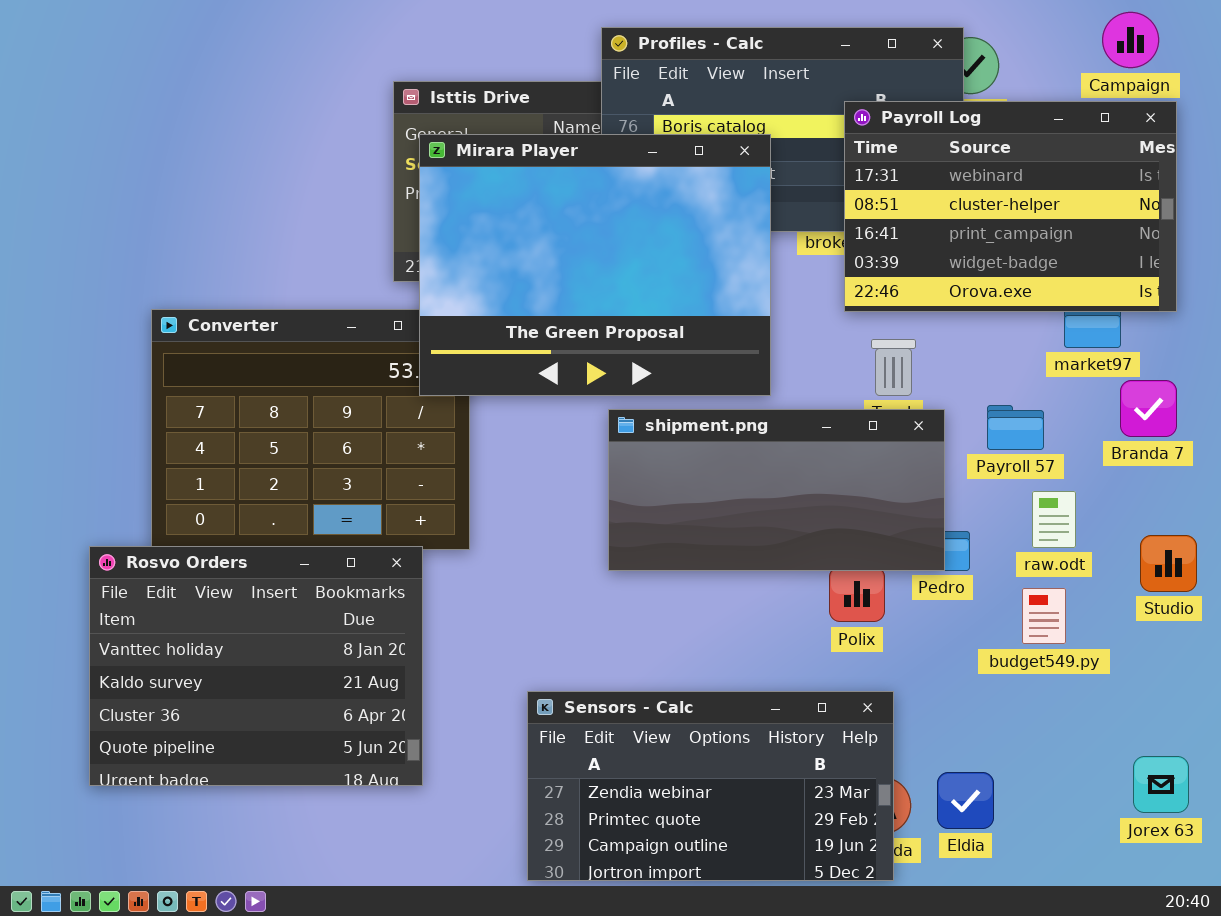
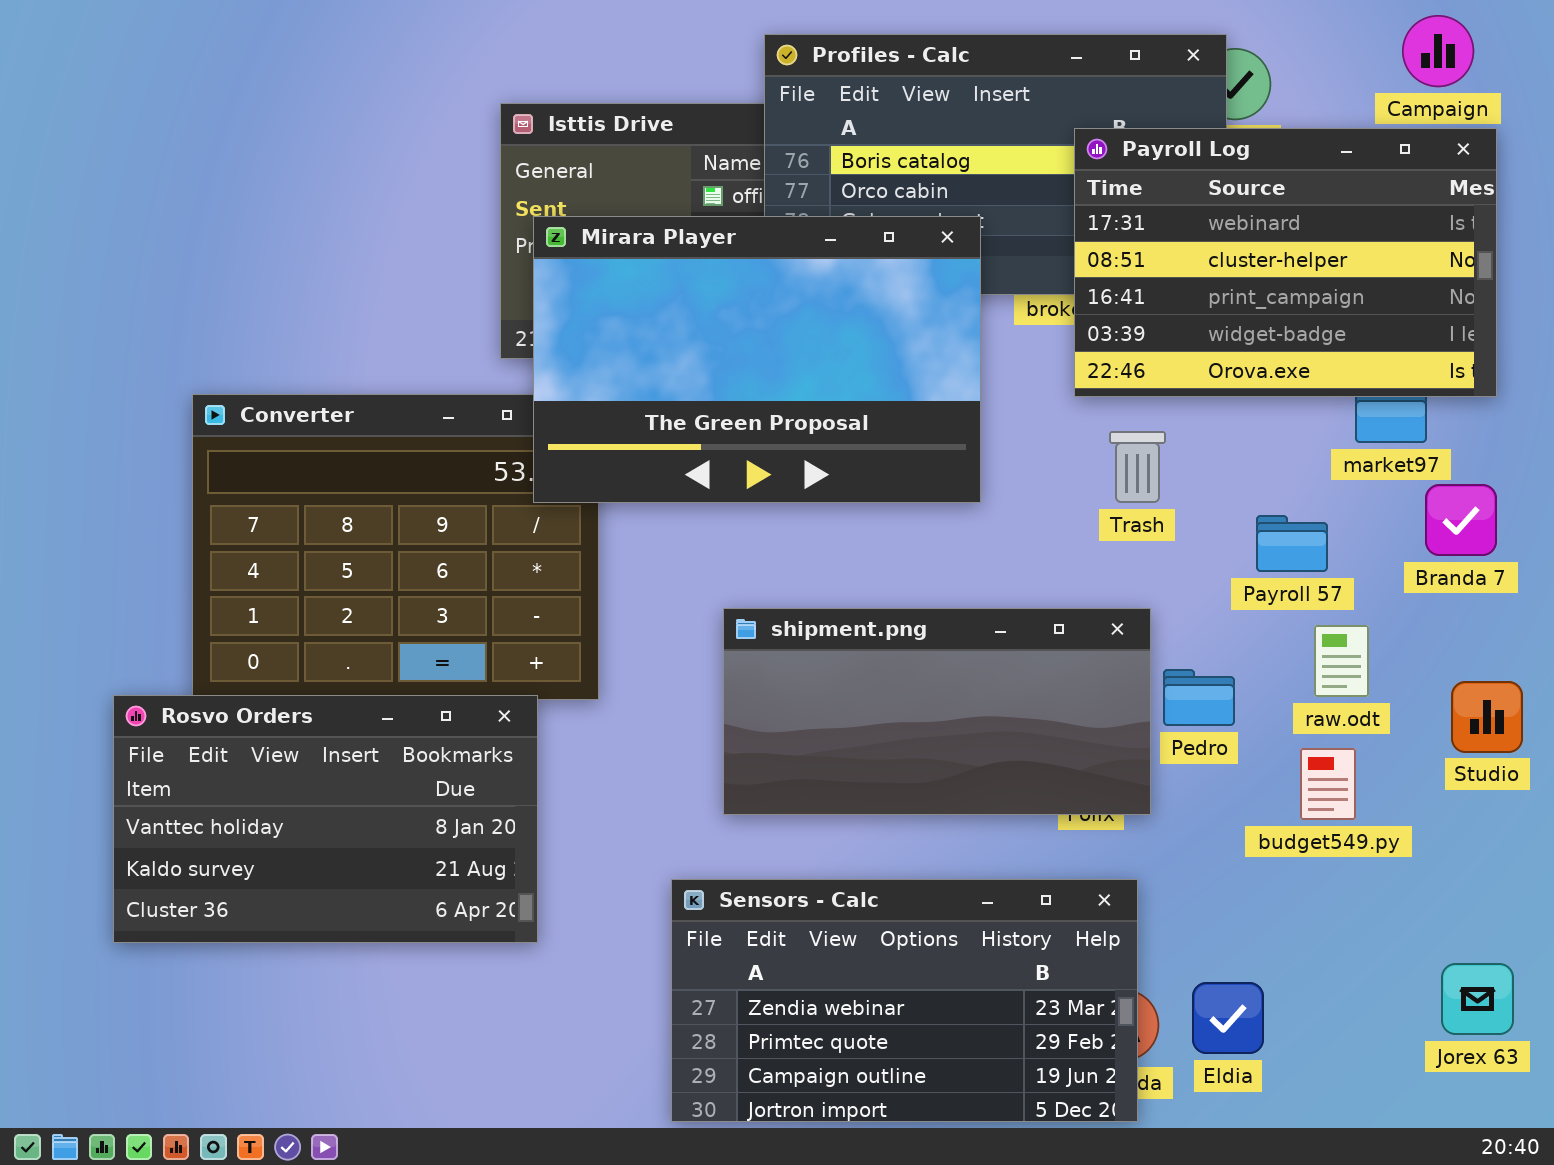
Mirara Player: [419,134,771,396] -> [533,216,981,503], resized
shipment.png: [608,409,945,571] -> [723,608,1151,815], moved
Rosvo Orders: [89,546,423,786] -> [113,695,538,943], resized

